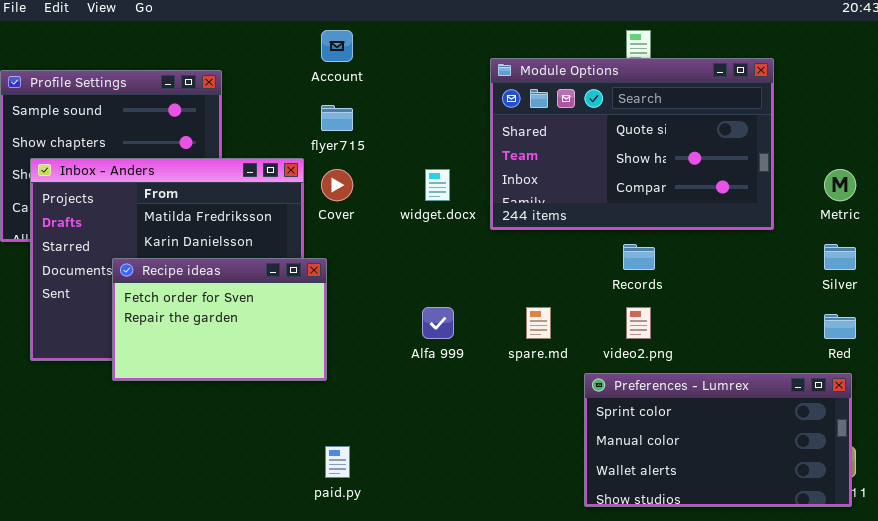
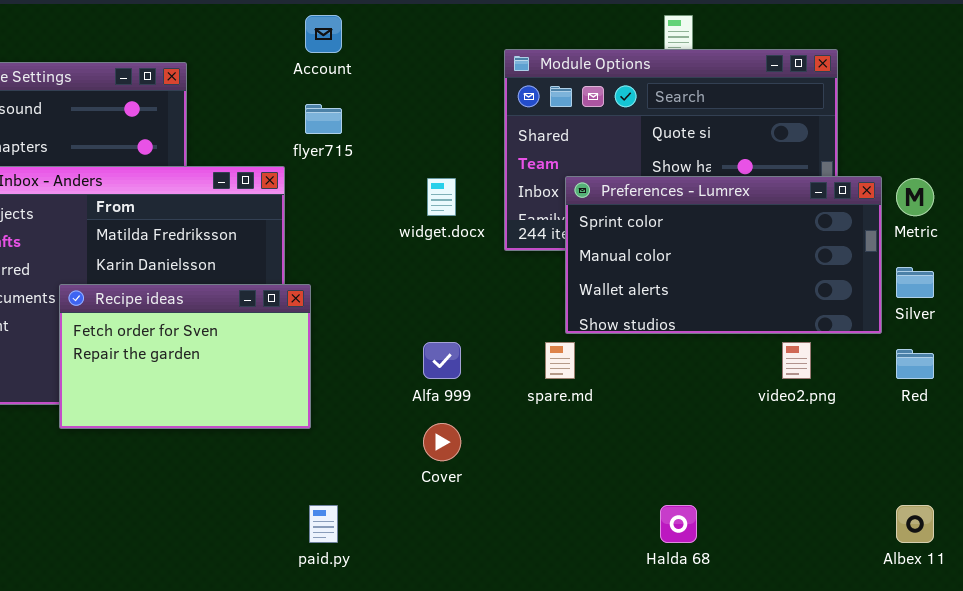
Cover: [321,169,353,201] -> [423,423,461,461], moved
video2.png: [626,307,651,339] -> [782,342,811,379], moved
Preferences - Lumrex: [584,373,852,507] -> [565,176,882,334], moved

